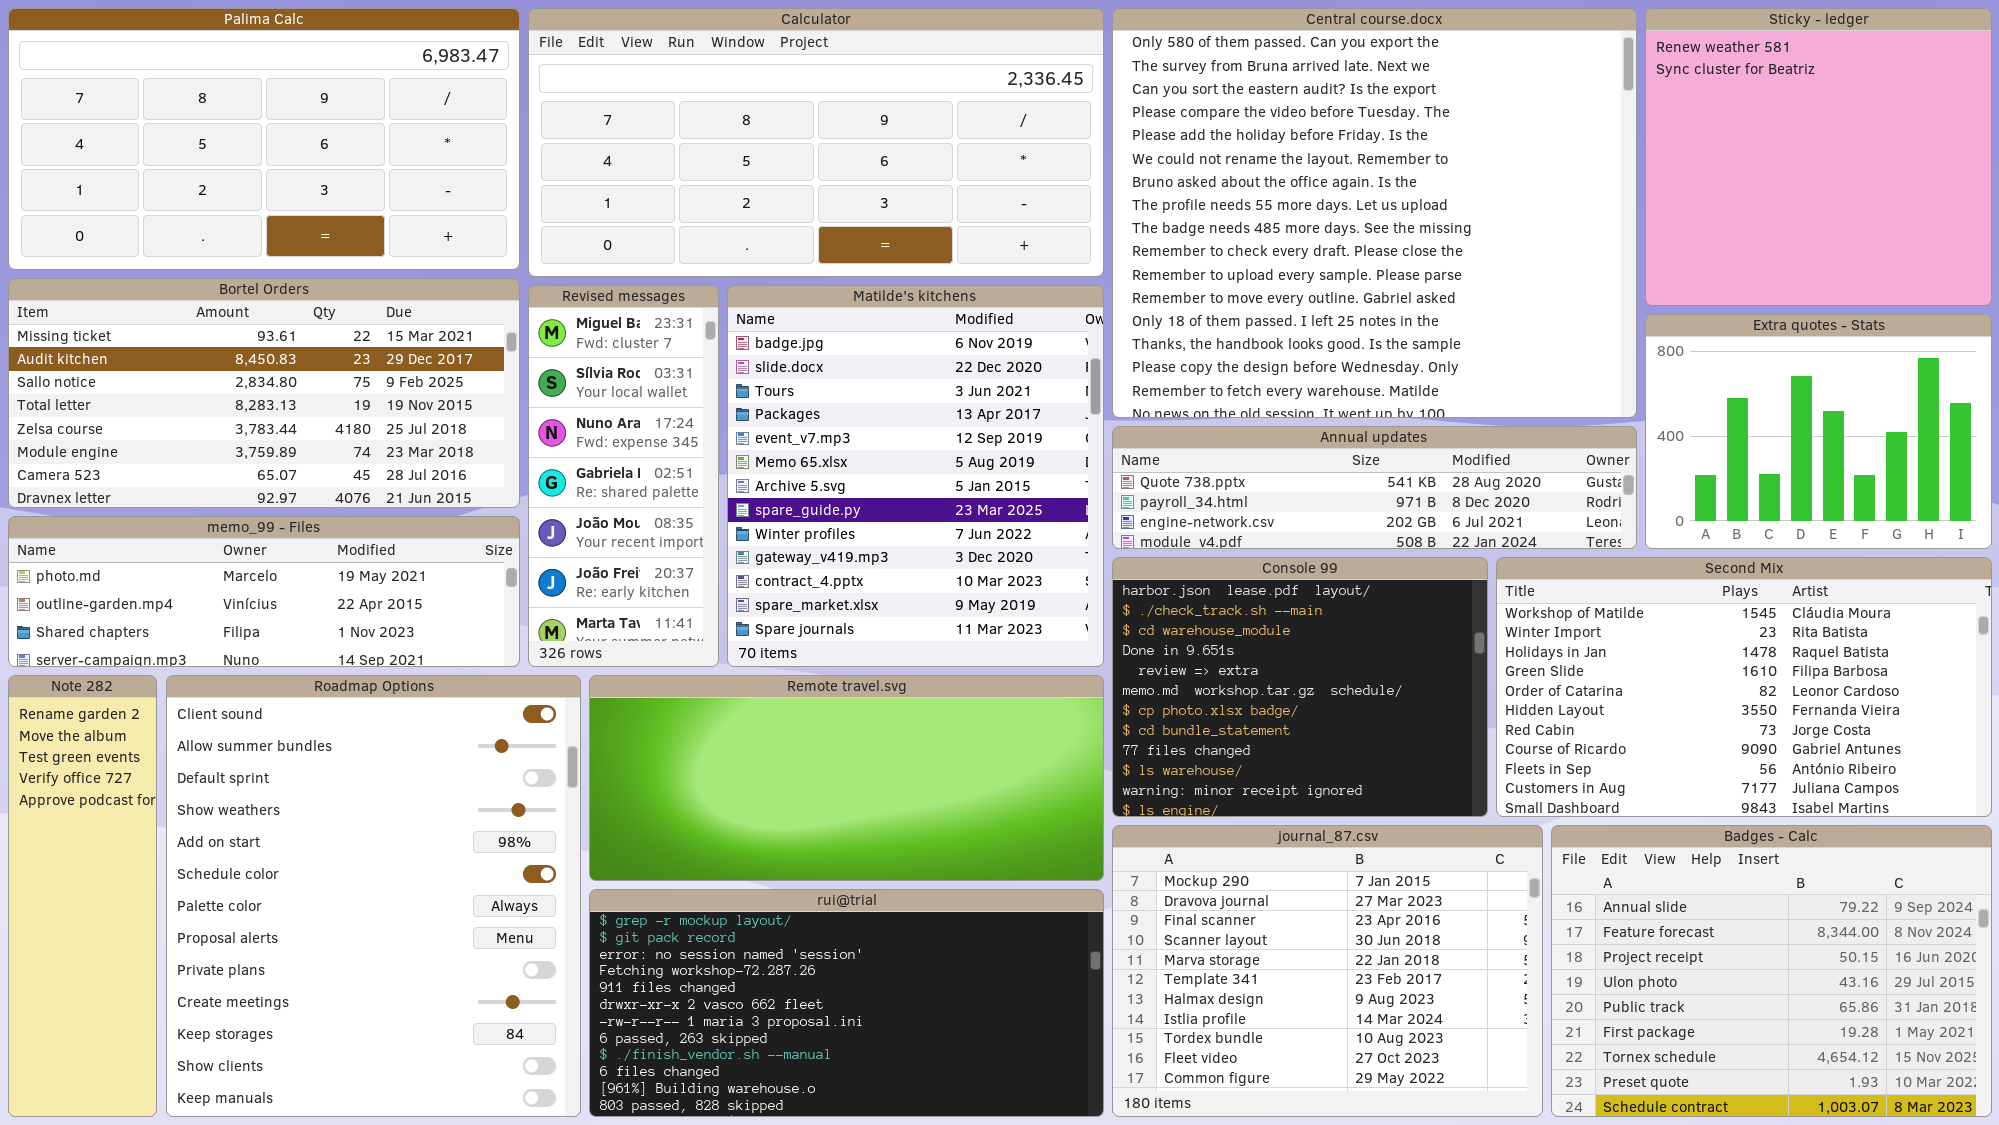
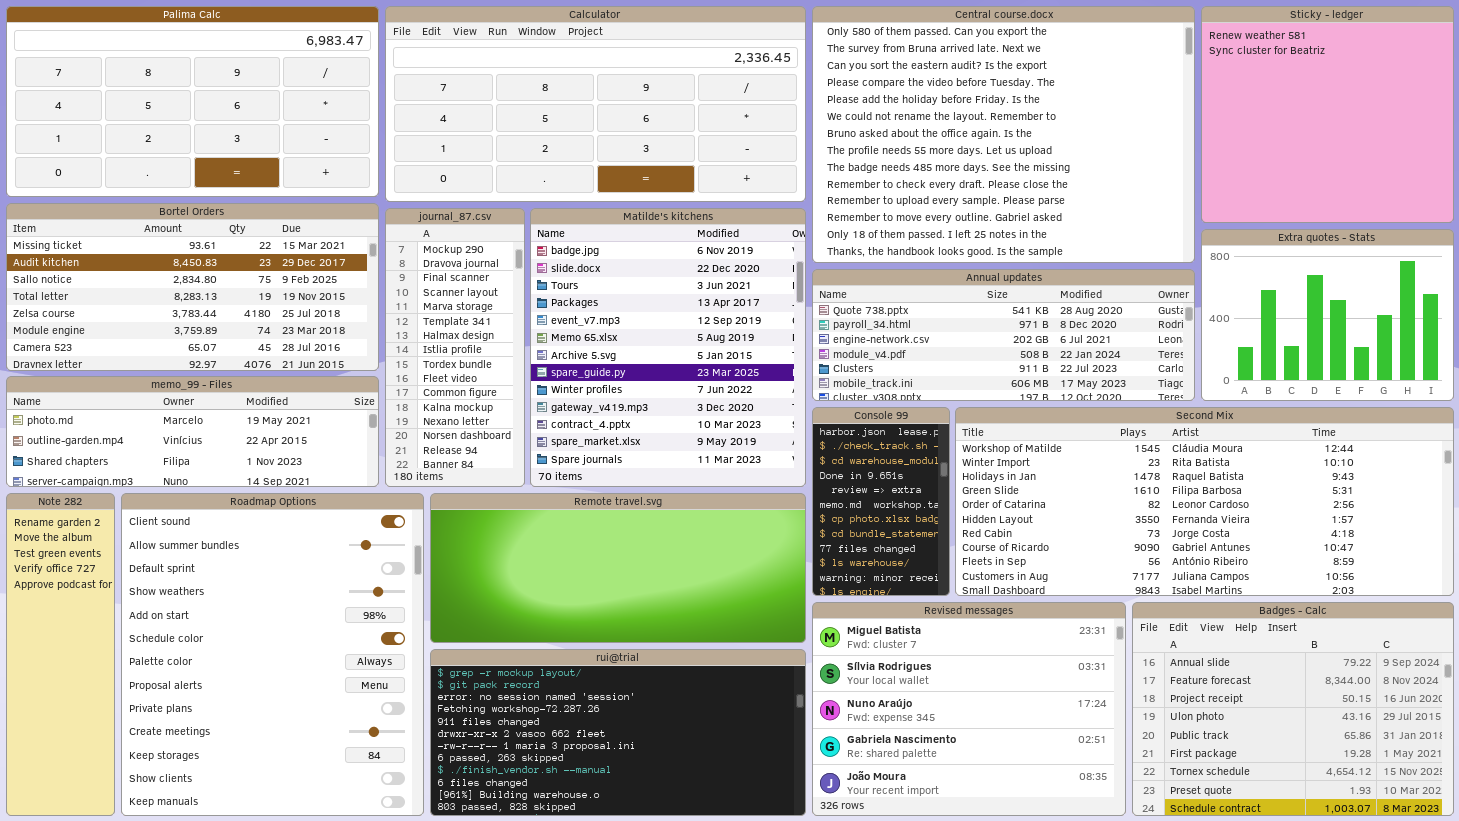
Central course.docx: [1112,8,1637,418] -> [812,6,1195,263], resized
Revised messages: [528,285,719,667] -> [812,602,1126,816], moved, resized
Annual updates: [1112,426,1637,549] -> [812,269,1195,401], resized
Console 99: [1112,557,1488,817] -> [812,407,950,596], resized
Second Mix: [1496,557,1992,817] -> [955,407,1454,596], resized
journal_87.csv: [1112,825,1543,1117] -> [385,208,525,487], moved, resized

